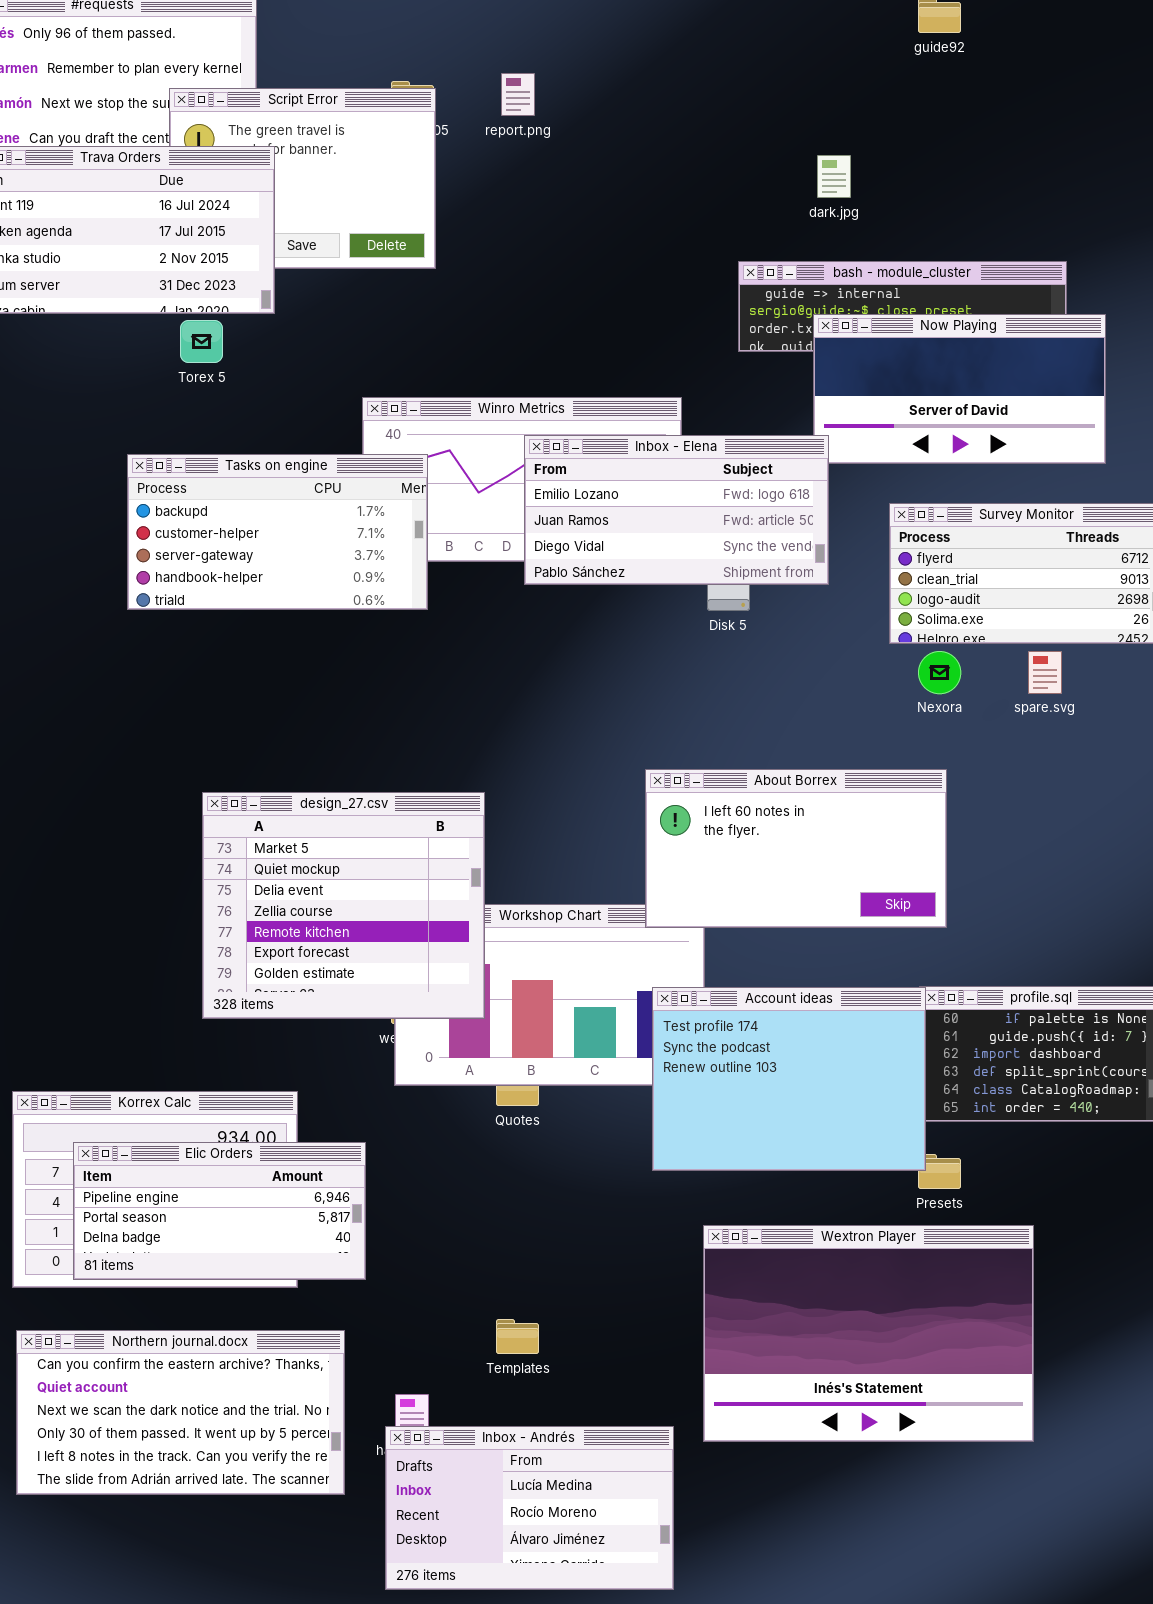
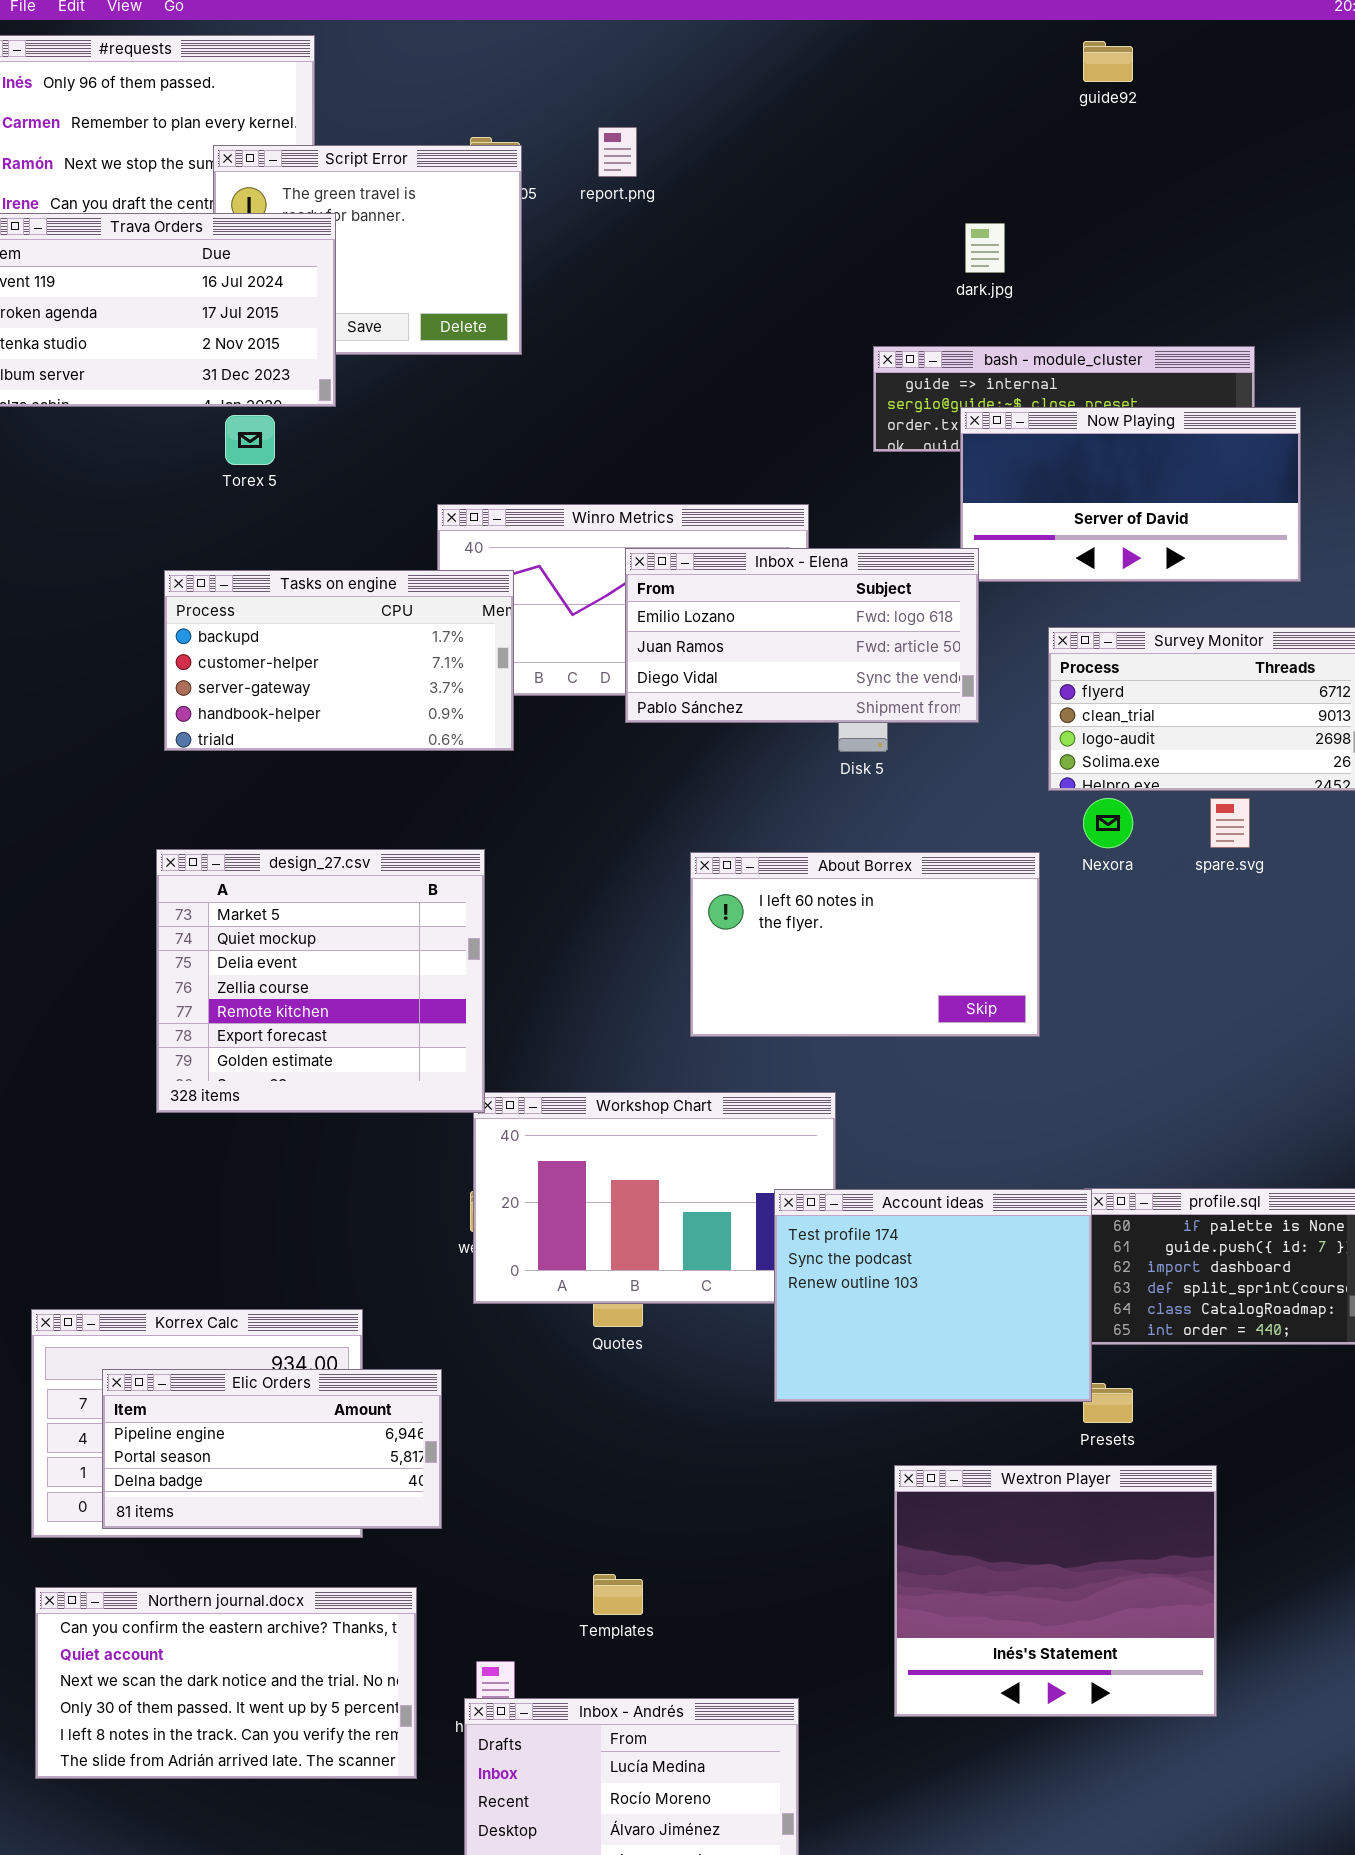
About Borrex: [645,769,947,928] -> [690,852,1040,1037], moved
design_27.csv: [202,792,485,1019] -> [156,849,485,1113], moved
Wextron Player: [703,1225,1034,1442] -> [894,1465,1217,1717], resized

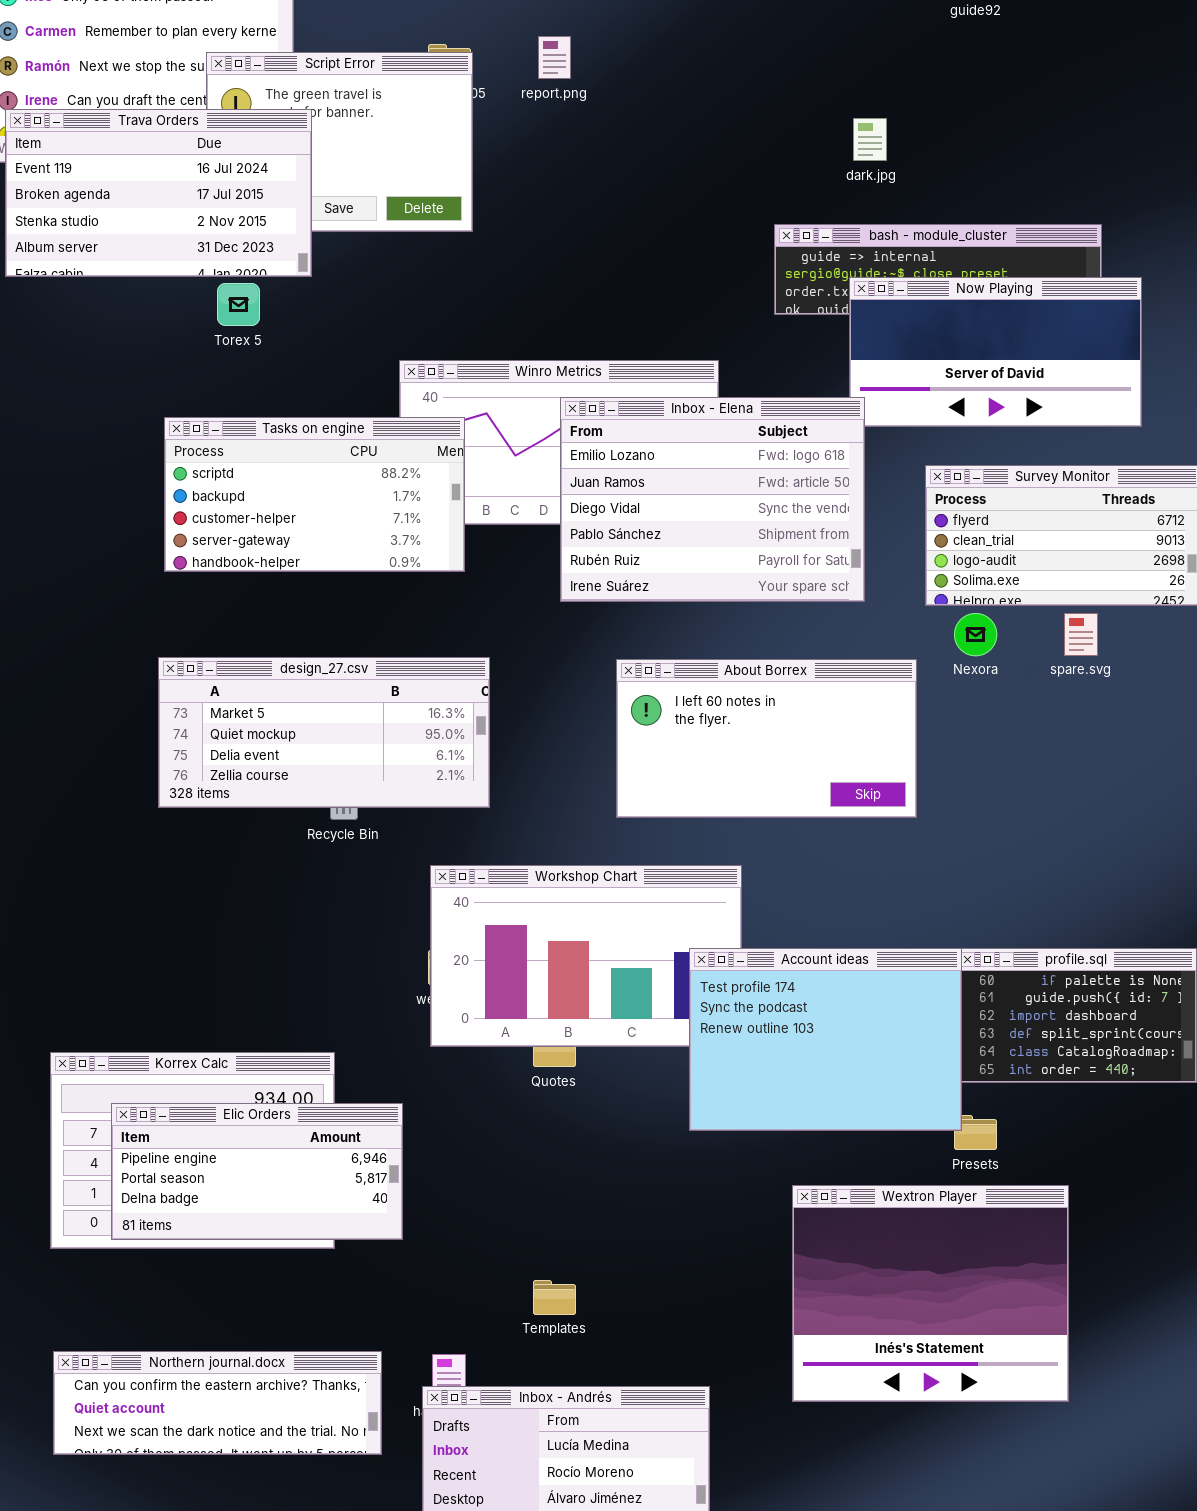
Inbox - Elena: [625,548,979,723] -> [560,397,865,602], resized
Tasks on engine: [164,570,514,751] -> [164,417,465,572], scrolled up 1 row
design_27.csv: [156,849,485,1113] -> [158,657,490,808], resized
Northern journal.docx: [35,1587,417,1779] -> [53,1351,382,1455], resized

